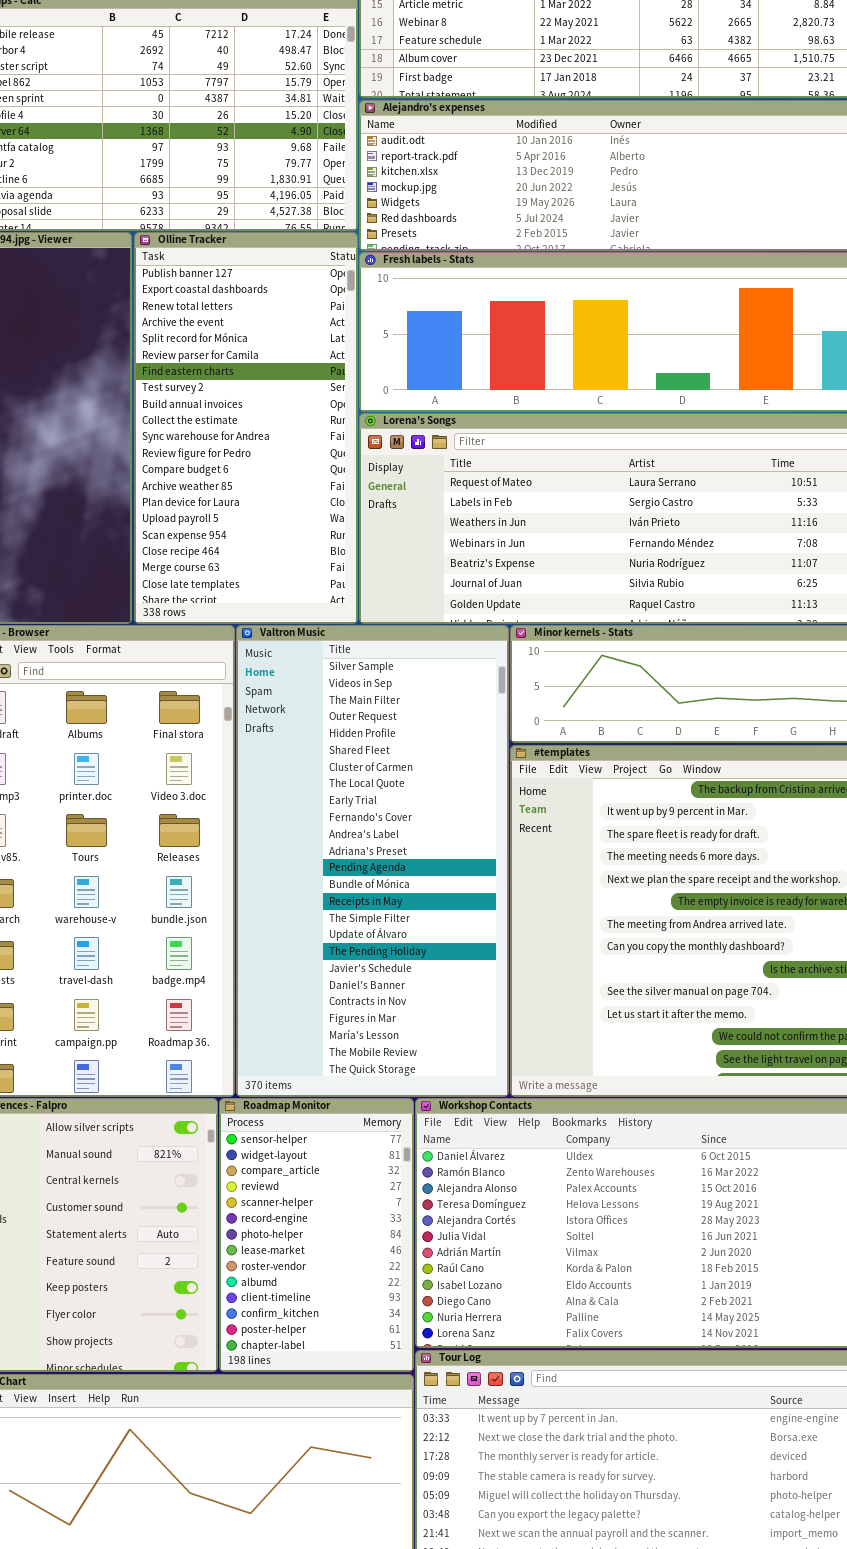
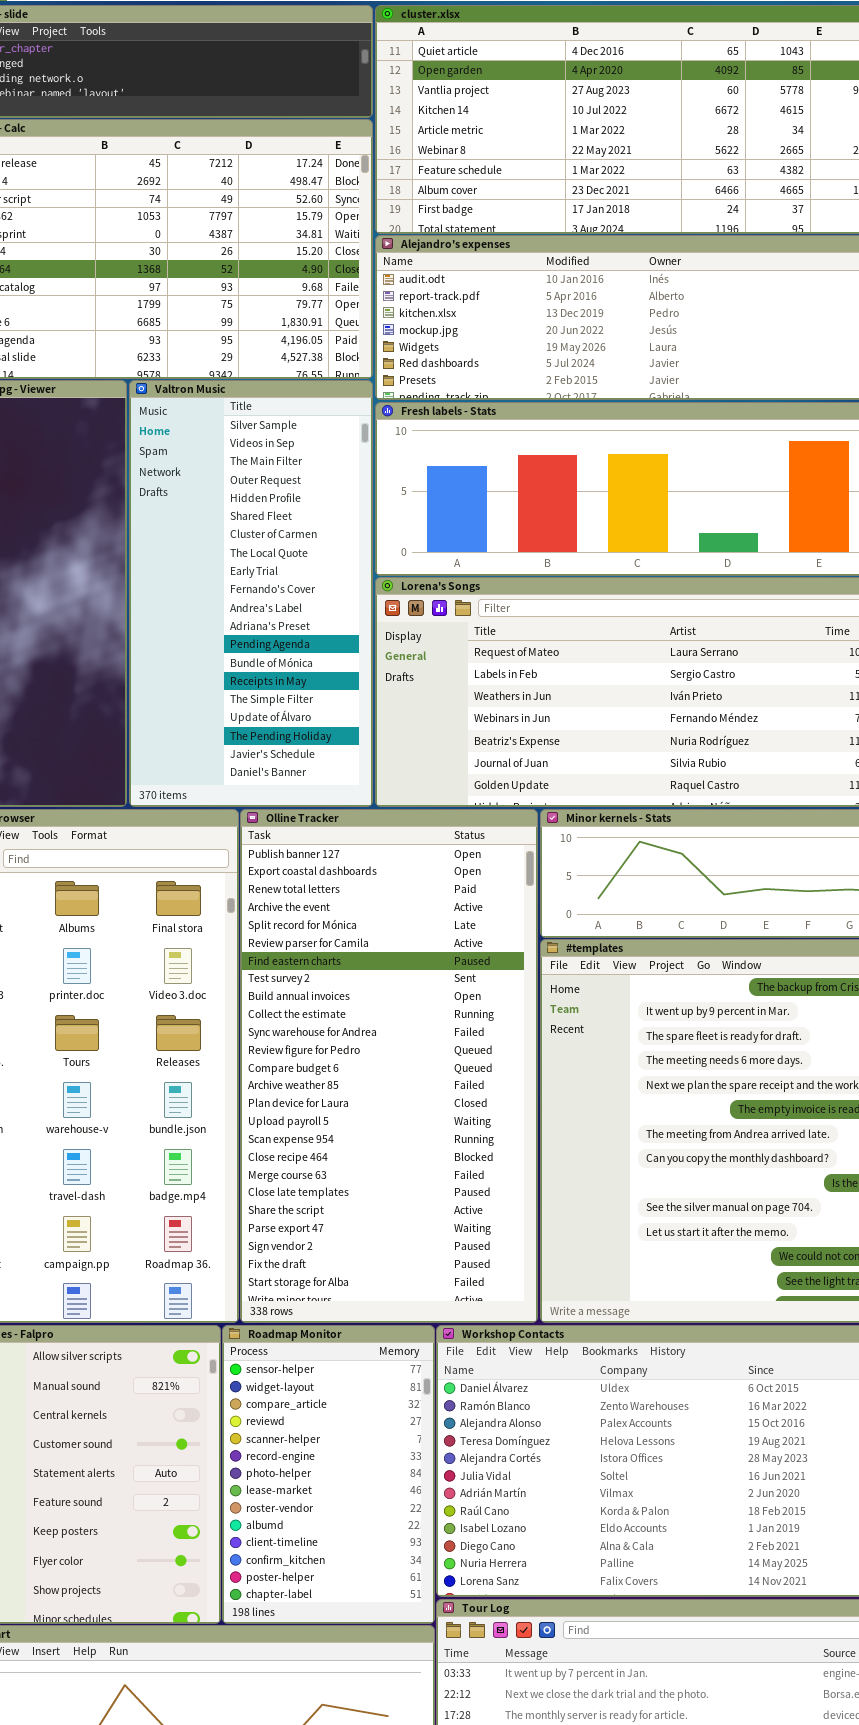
Olline Tracker: [134,232,358,624] -> [240,809,538,1323], moved, resized
Valtron Music: [236,625,509,1097] -> [129,380,373,807], moved, resized

